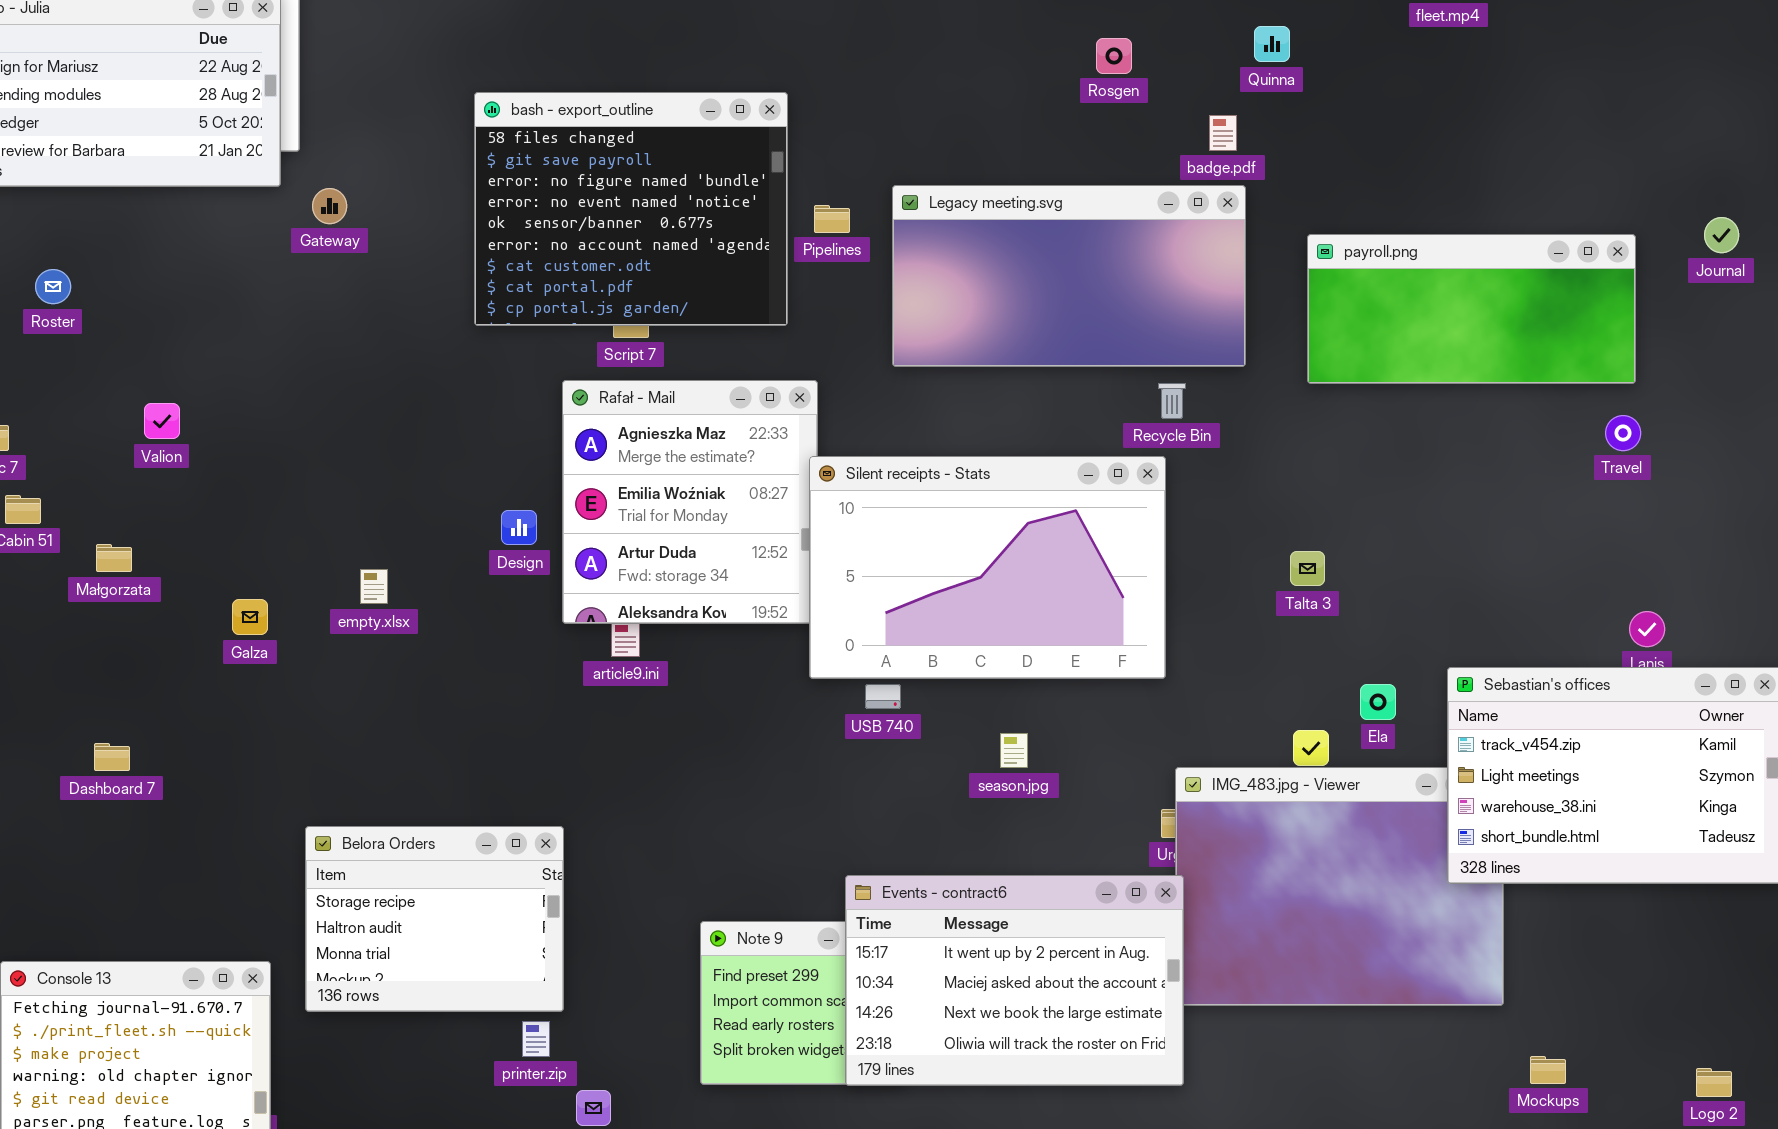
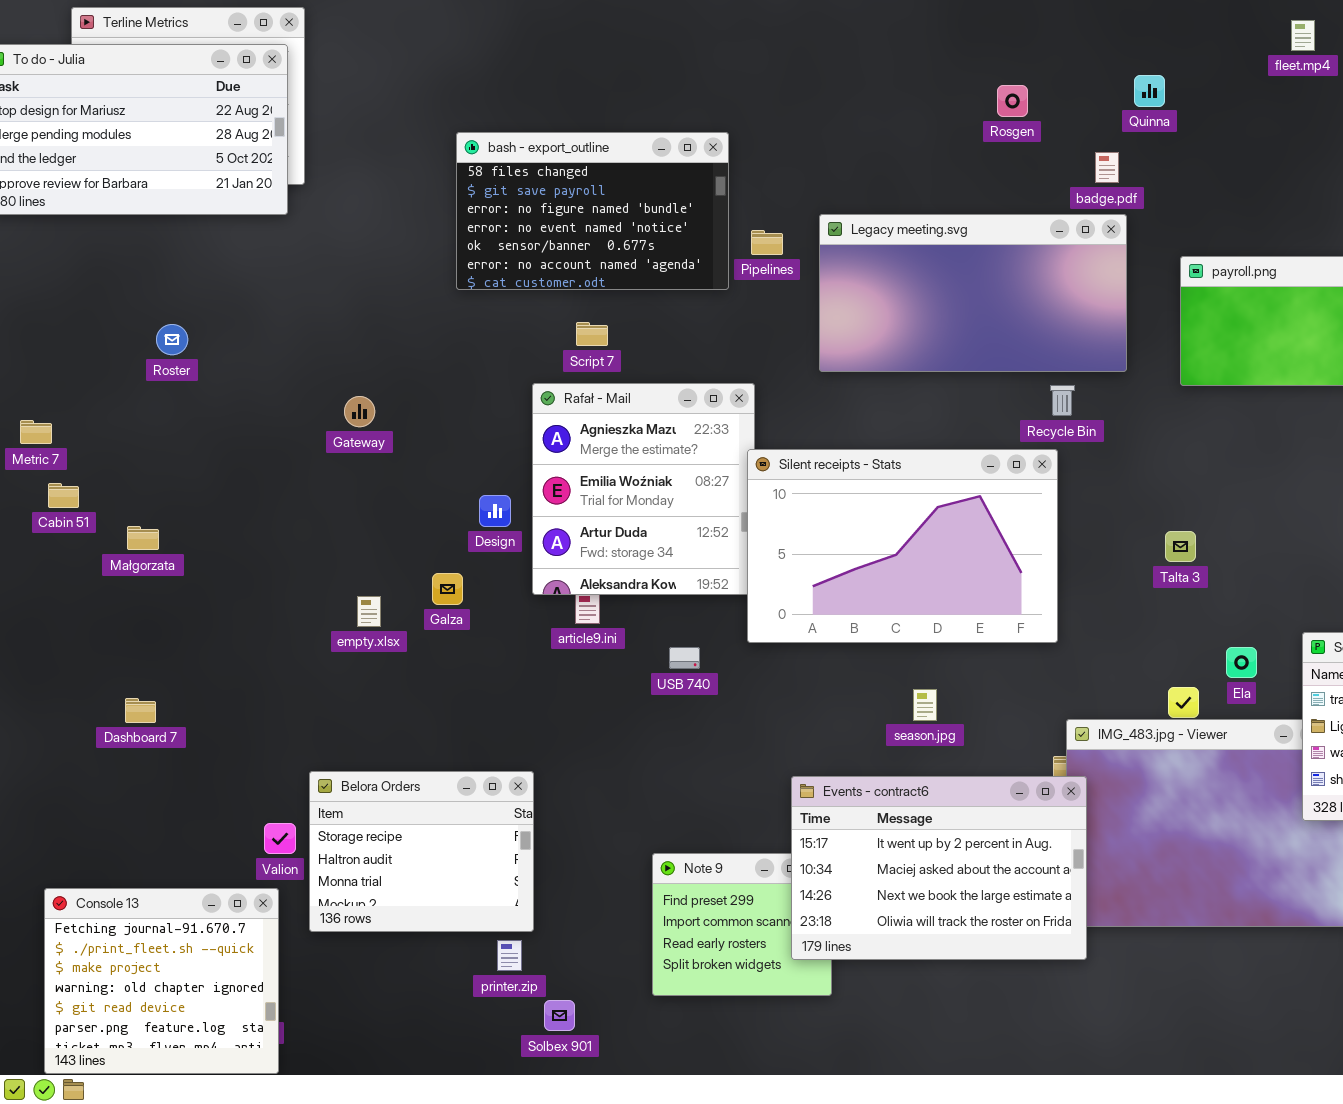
bash - export_outline: [474,92,788,326] -> [456,132,729,290], resized
Gateway: [312,188,347,224] -> [344,396,375,427], moved
Roster: [35,269,71,304] -> [156,324,188,355], moved
Valion: [144,403,180,439] -> [264,823,296,854], moved
empty.xlsx: [360,569,388,604] -> [357,596,381,627], moved
Galza: [232,599,268,635] -> [432,573,463,605], moved
USB 740: [865,684,901,709] -> [669,647,700,669], moved
Events - contract6: [845,875,1184,1086] -> [791,776,1087,960], moved

